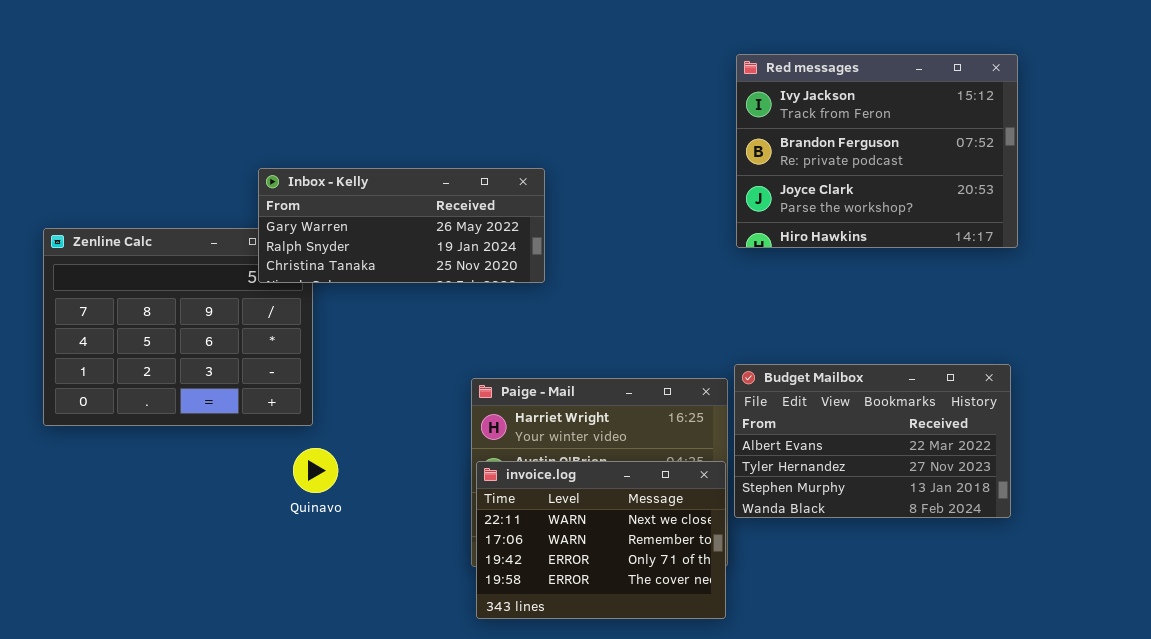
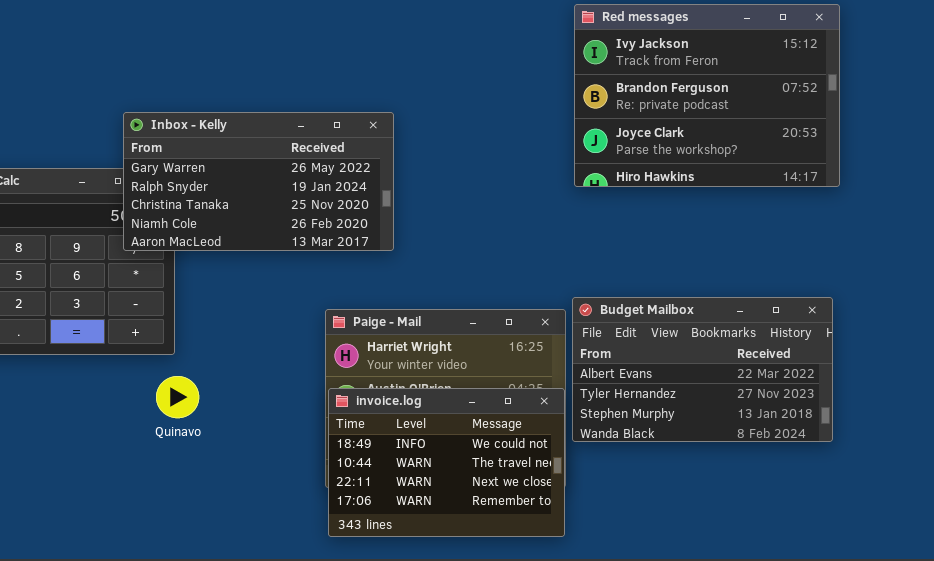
Inbox - Kelly: [258,168,545,283] -> [123,112,394,251], resized
invoice.log: [476,461,726,619] -> [328,388,565,537], scrolled up 2 rows

